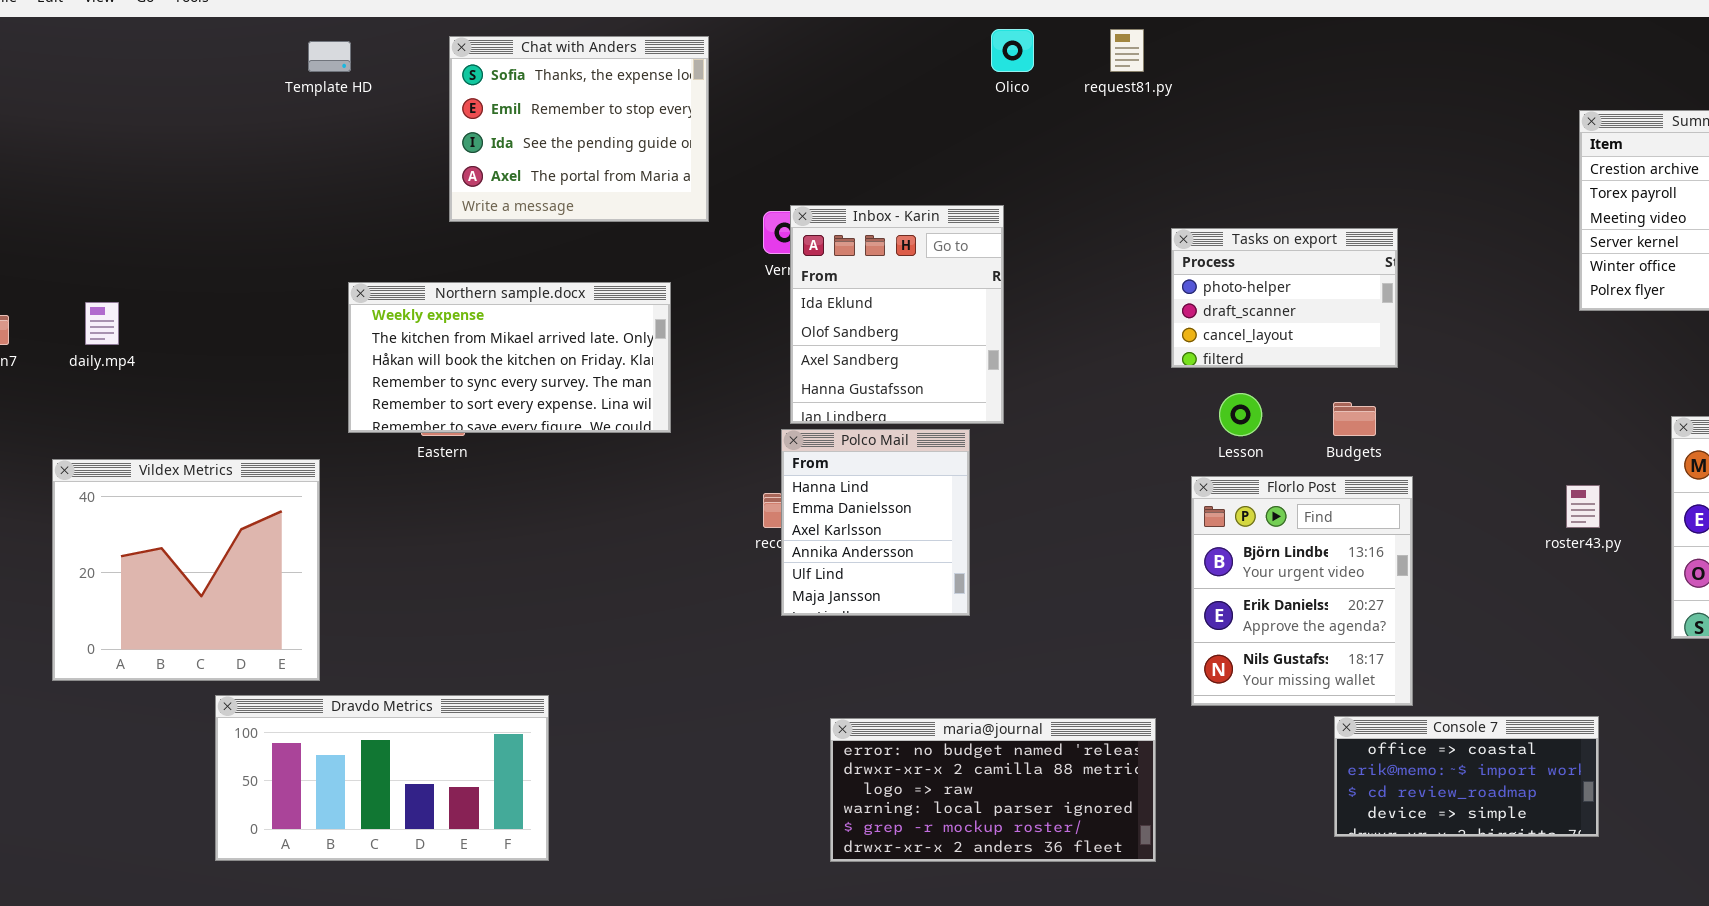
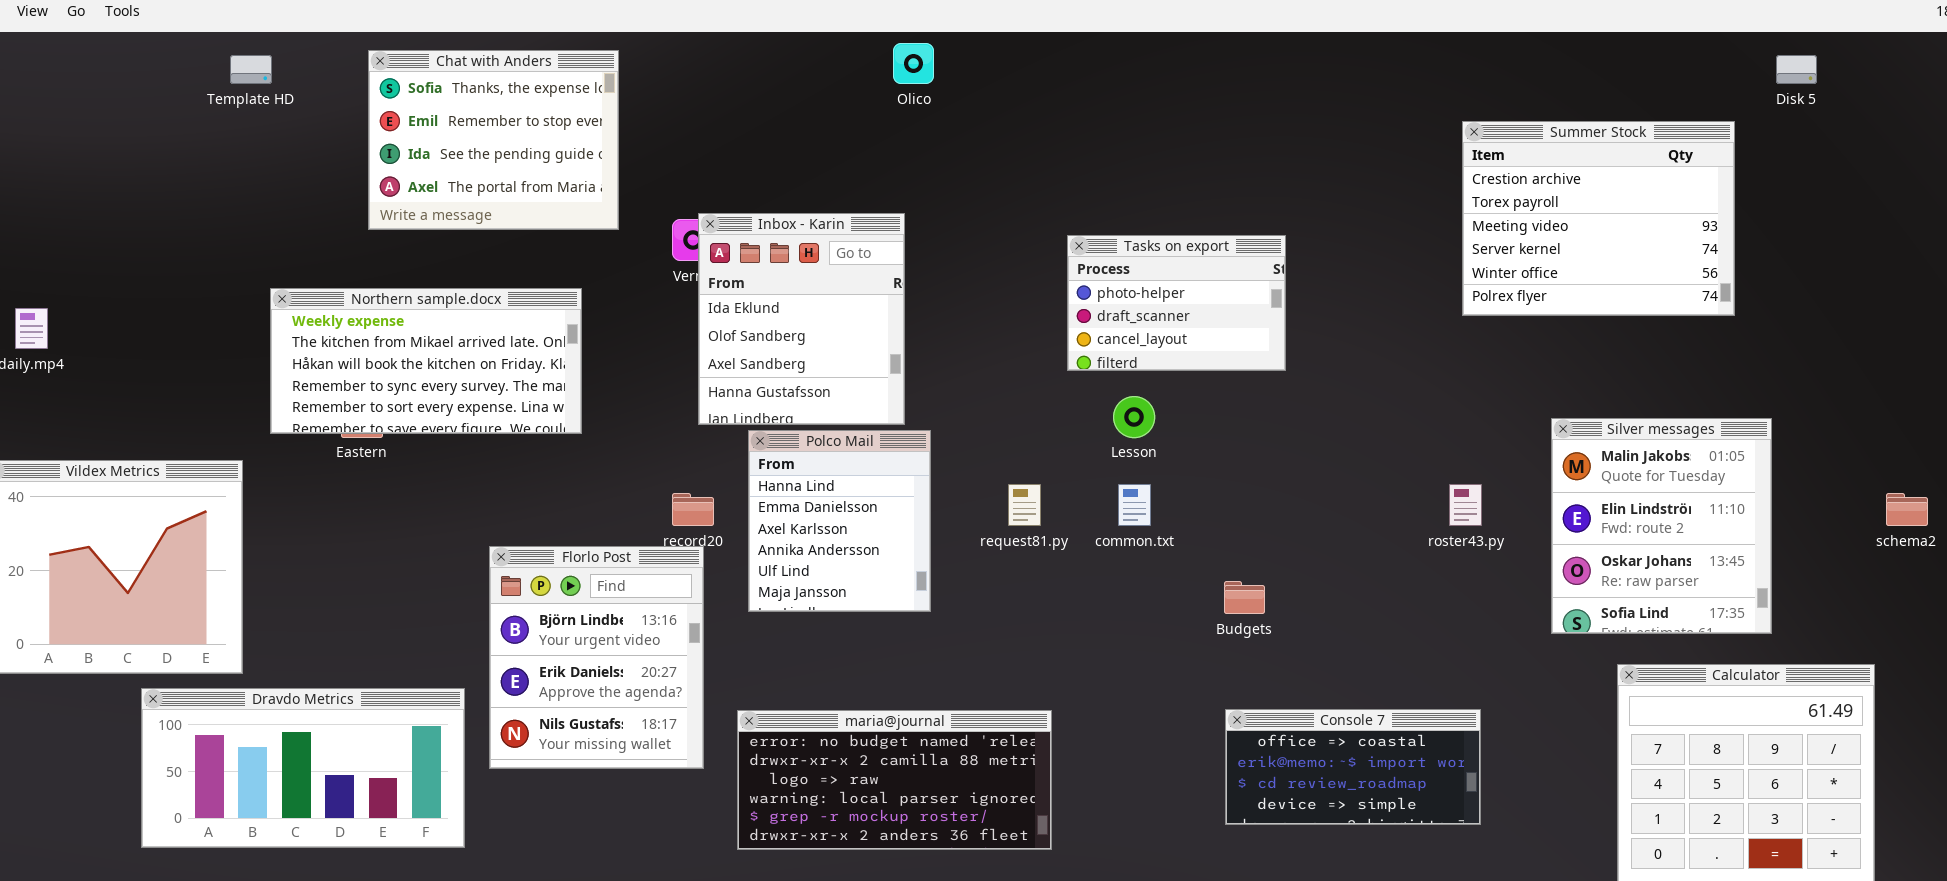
request81.py: [1110,29,1144,72] -> [1008,484,1041,526], moved
Budgets: [1333,402,1376,436] -> [1224,581,1265,614], moved
Polco Mail: [781,429,970,616] -> [748,430,931,612], moved
Florlo Post: [1191,476,1413,706] -> [489,546,704,769], moved

